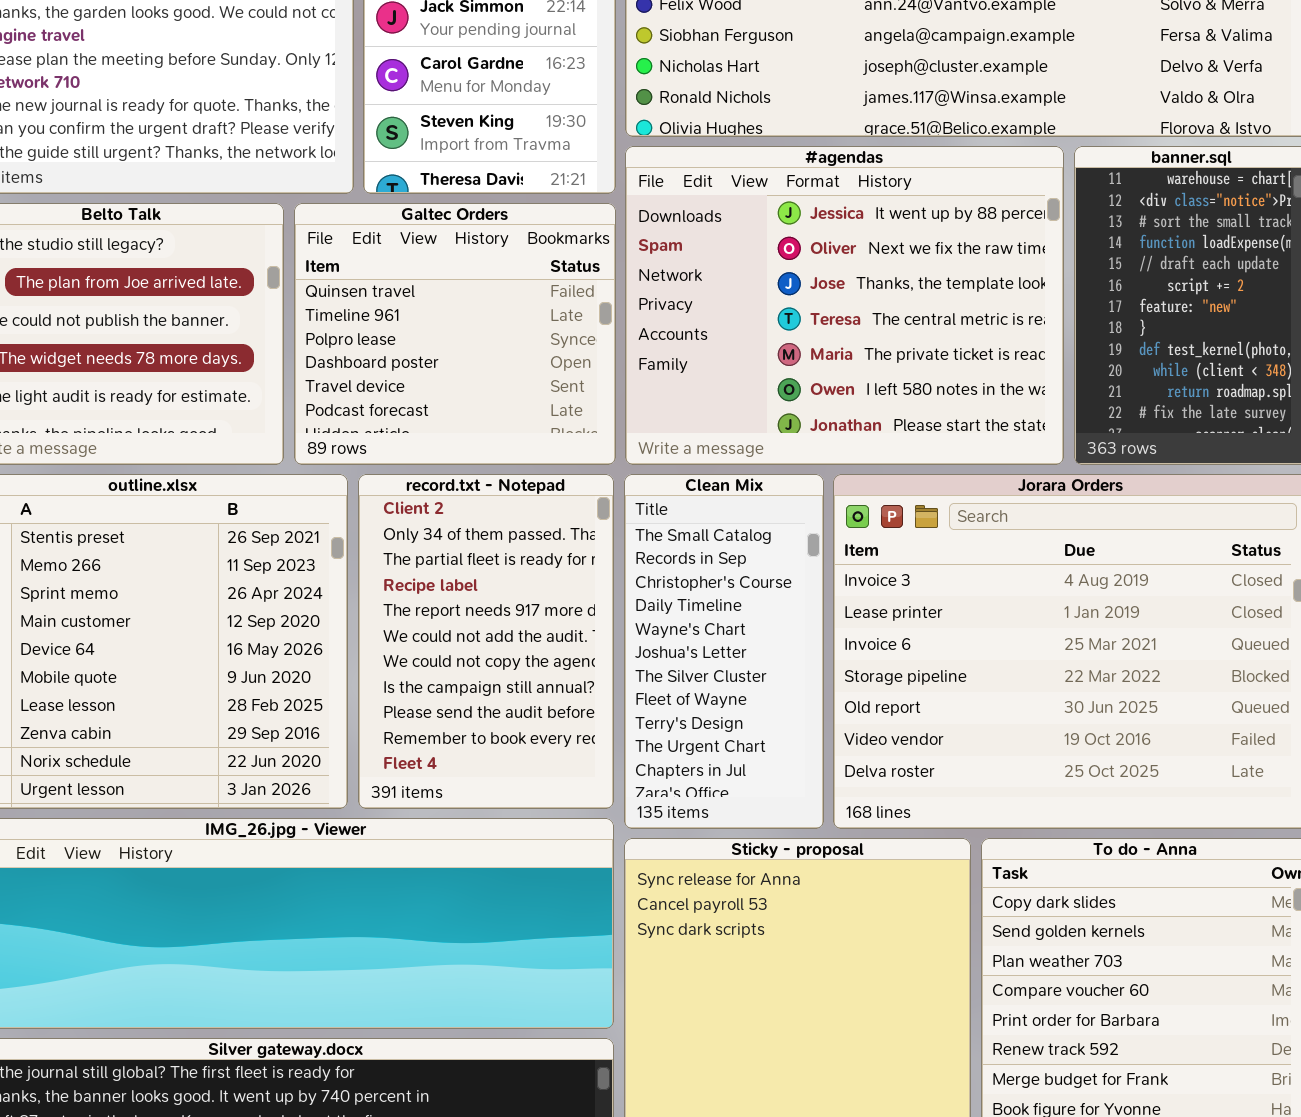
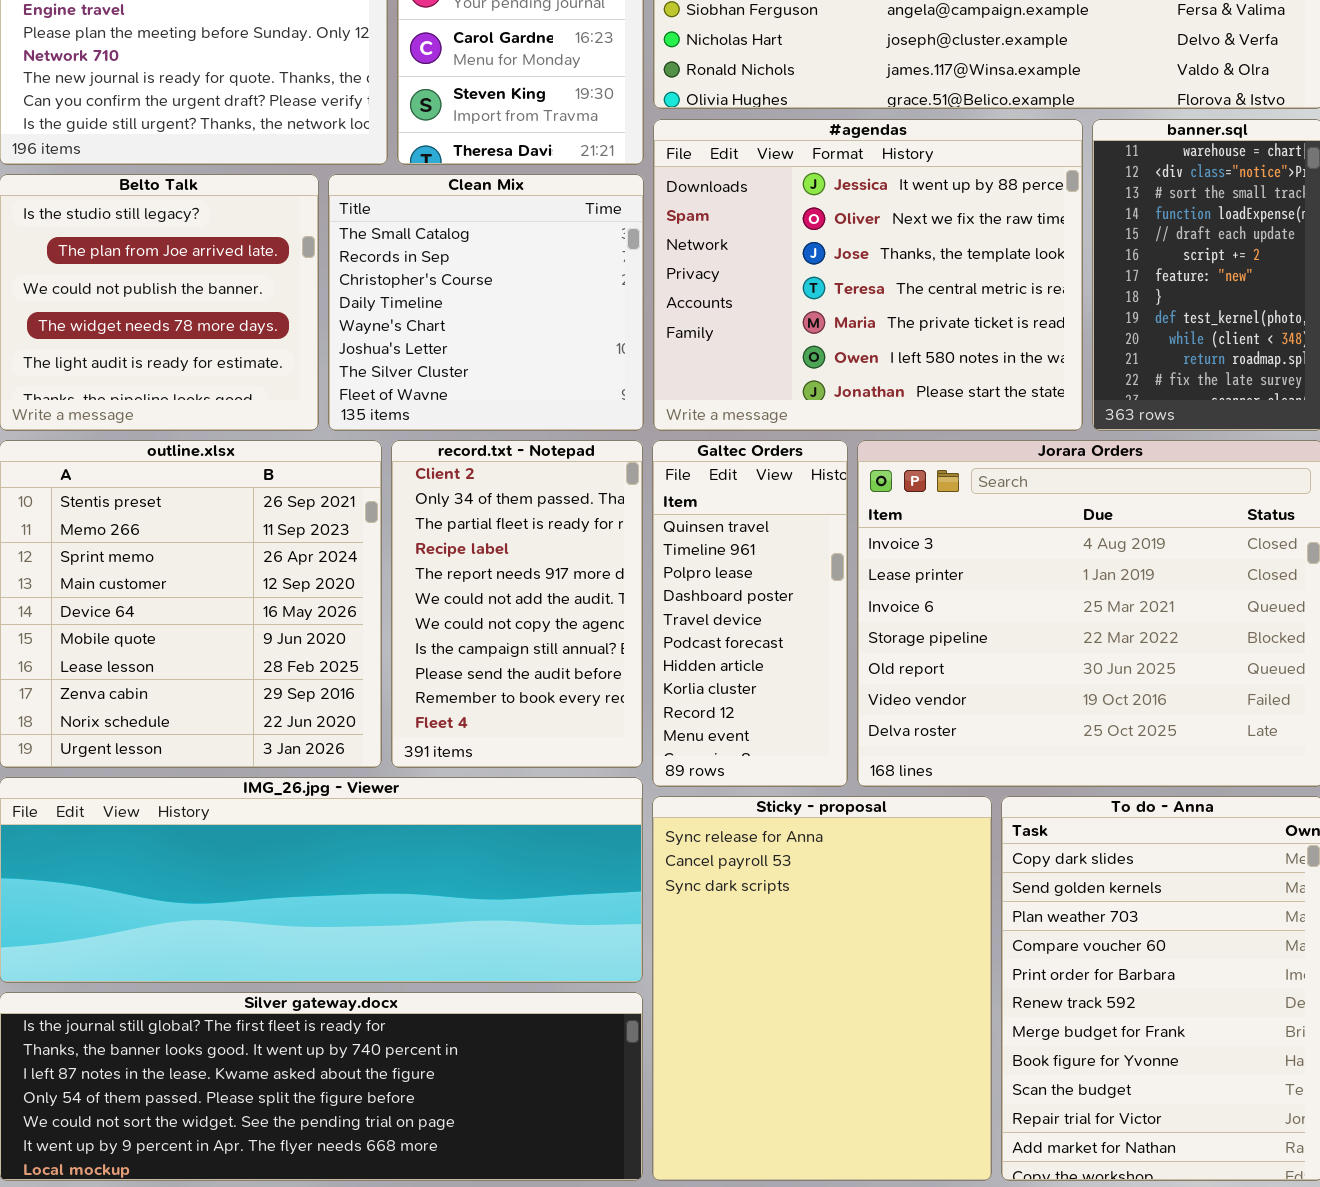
Galtec Orders: [294,203,616,465] -> [652,440,848,787], moved, resized
Clean Mix: [624,474,824,829] -> [328,174,644,431], moved, resized

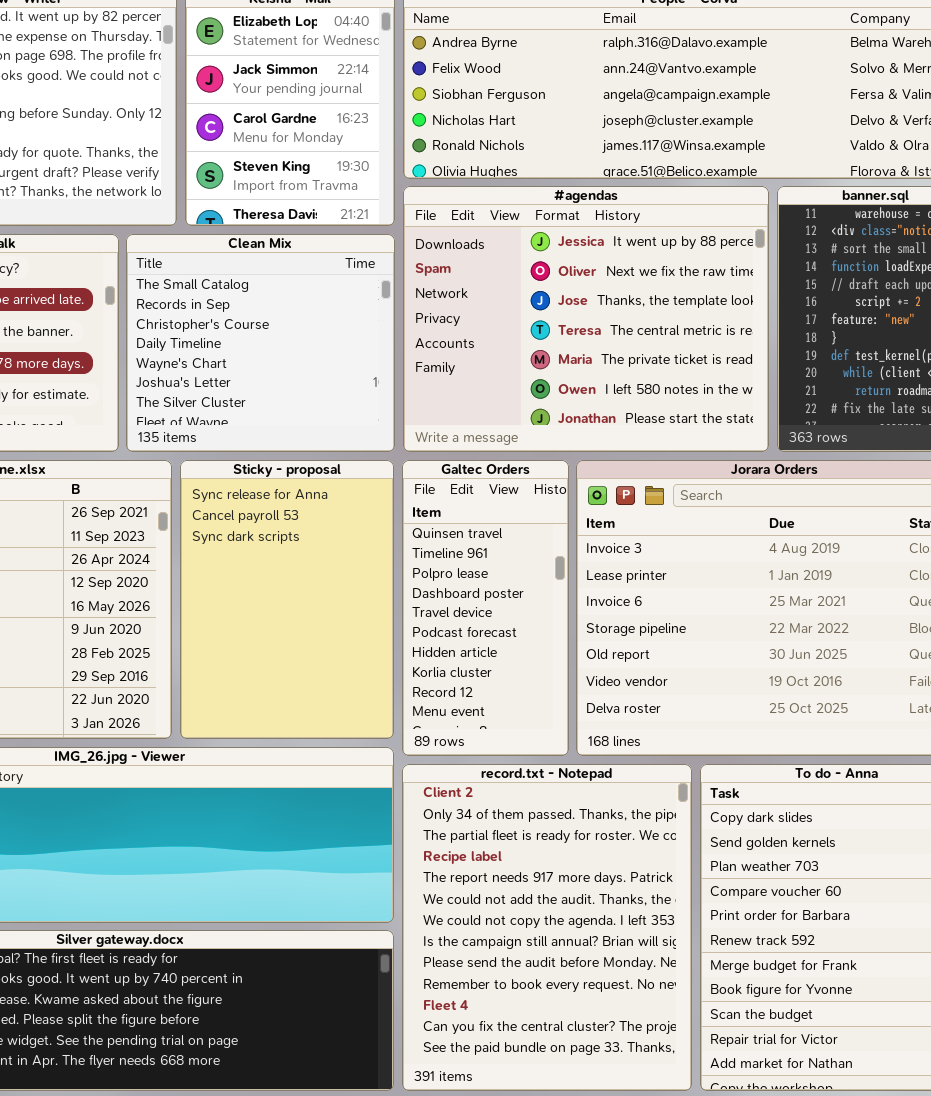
record.txt - Notepad: [391,440,643,768] -> [402,764,692,1091], moved, resized
Sticky - proposal: [652,796,992,1181] -> [180,460,394,739], moved, resized

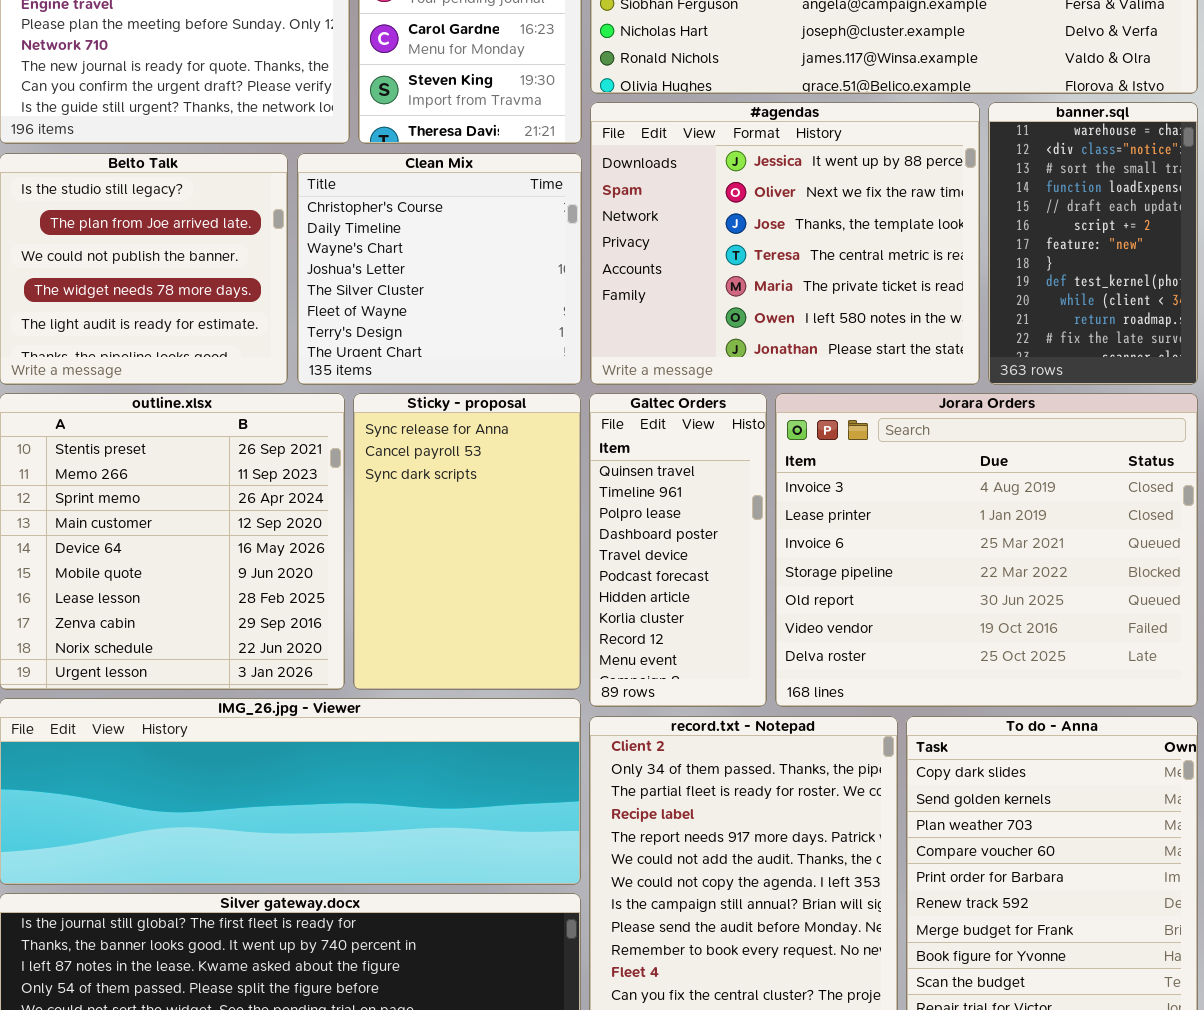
Clean Mix: [126,234,395,452] -> [297,153,582,385], scrolled down 2 rows

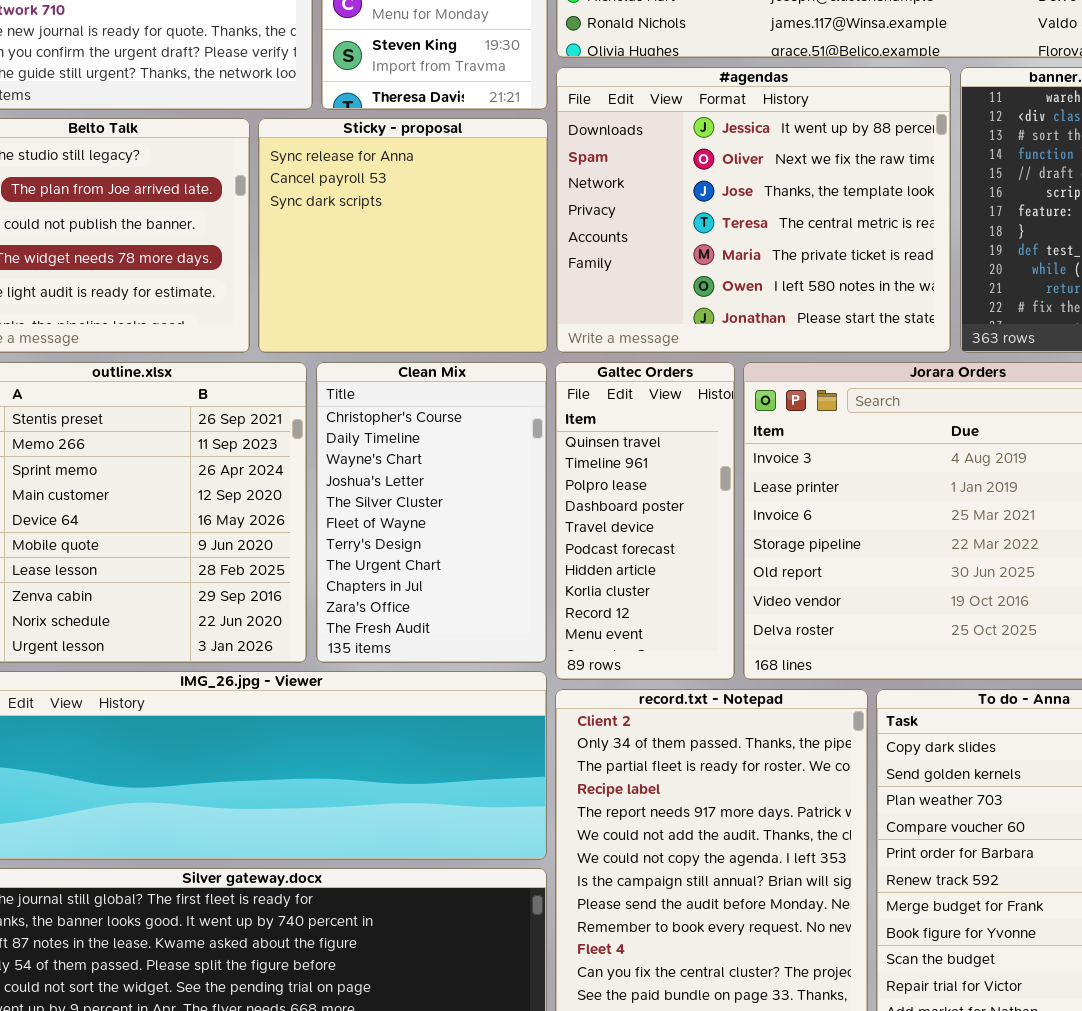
Clean Mix: [297,153,582,385] -> [316,362,547,663], moved, resized
Sticky - proposal: [353,393,581,690] -> [258,118,548,353], moved, resized

